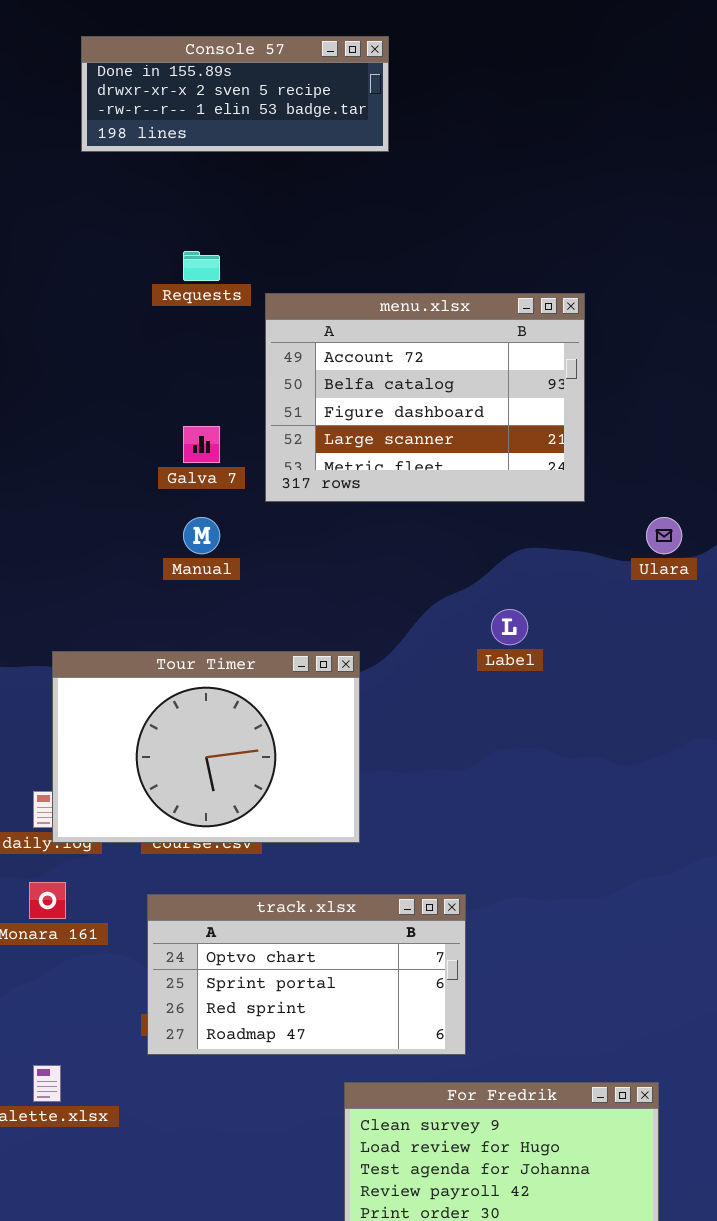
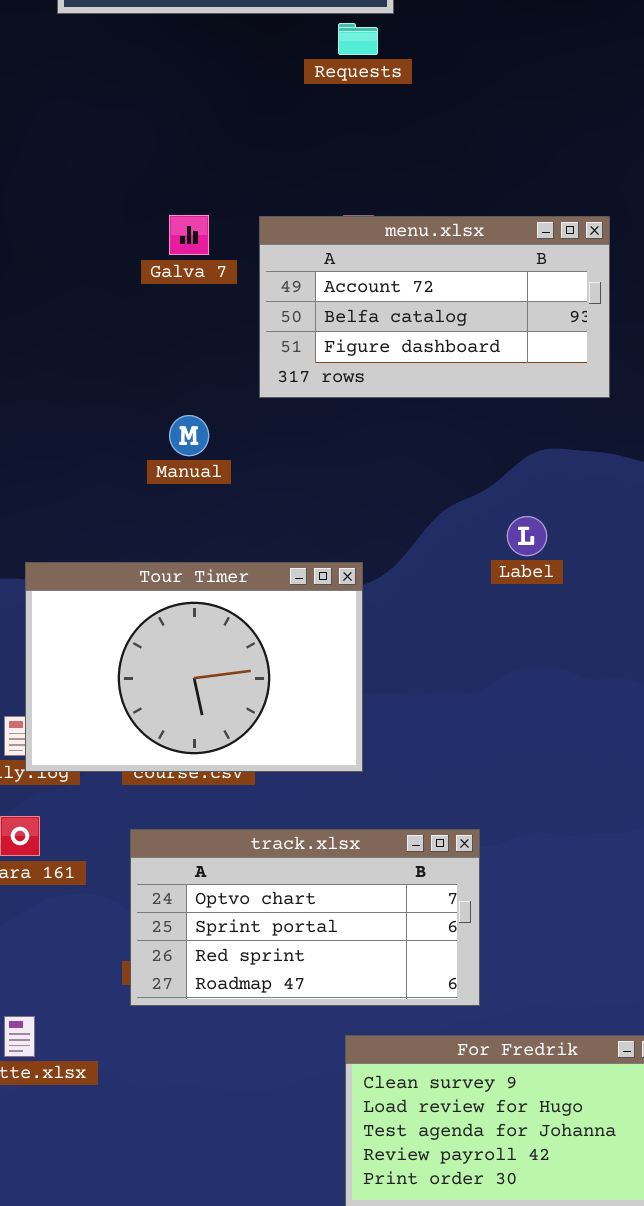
Requests: [183,251,220,281] -> [338,23,378,55], moved
menu.xlsx: [265,293,585,502] -> [259,216,610,398], resized
Galva 7: [183,426,220,463] -> [169,215,209,255], moved

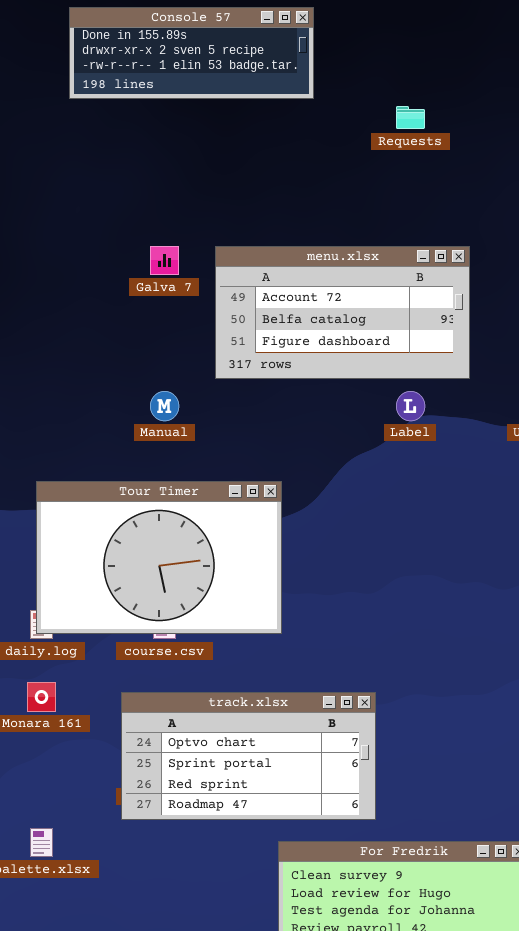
Requests: [338,23,378,55] -> [396,106,425,129], moved
Label: [507,516,547,556] -> [396,391,425,421], moved
Tour Timer: [25,562,363,772] -> [36,481,282,634], moved

